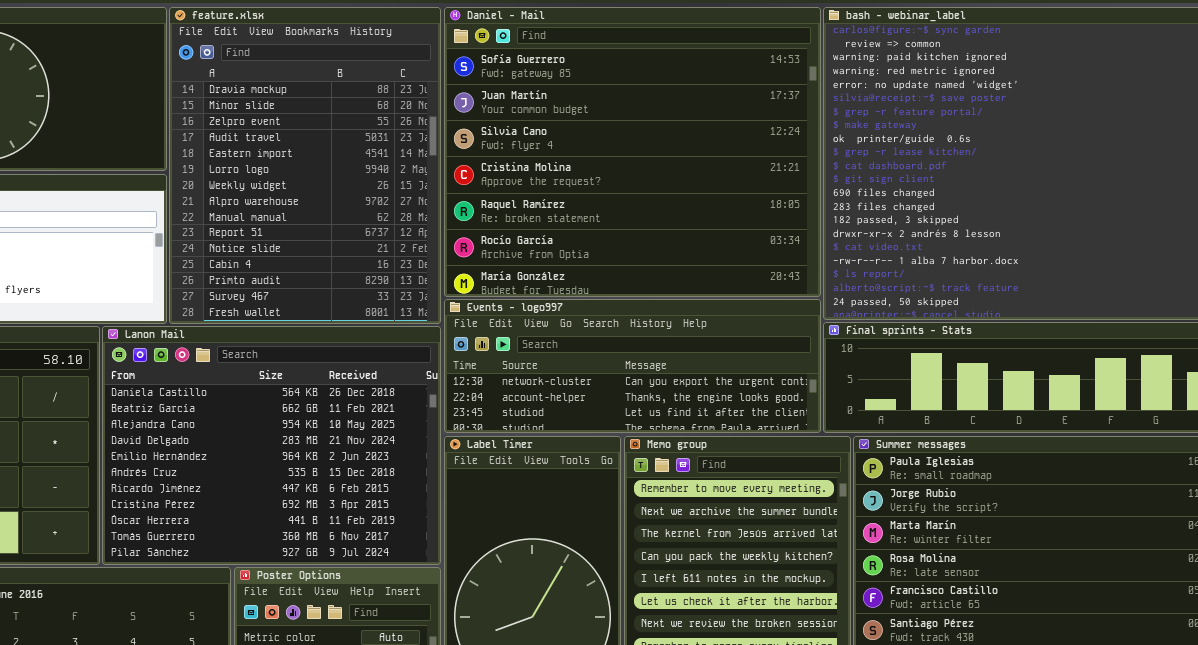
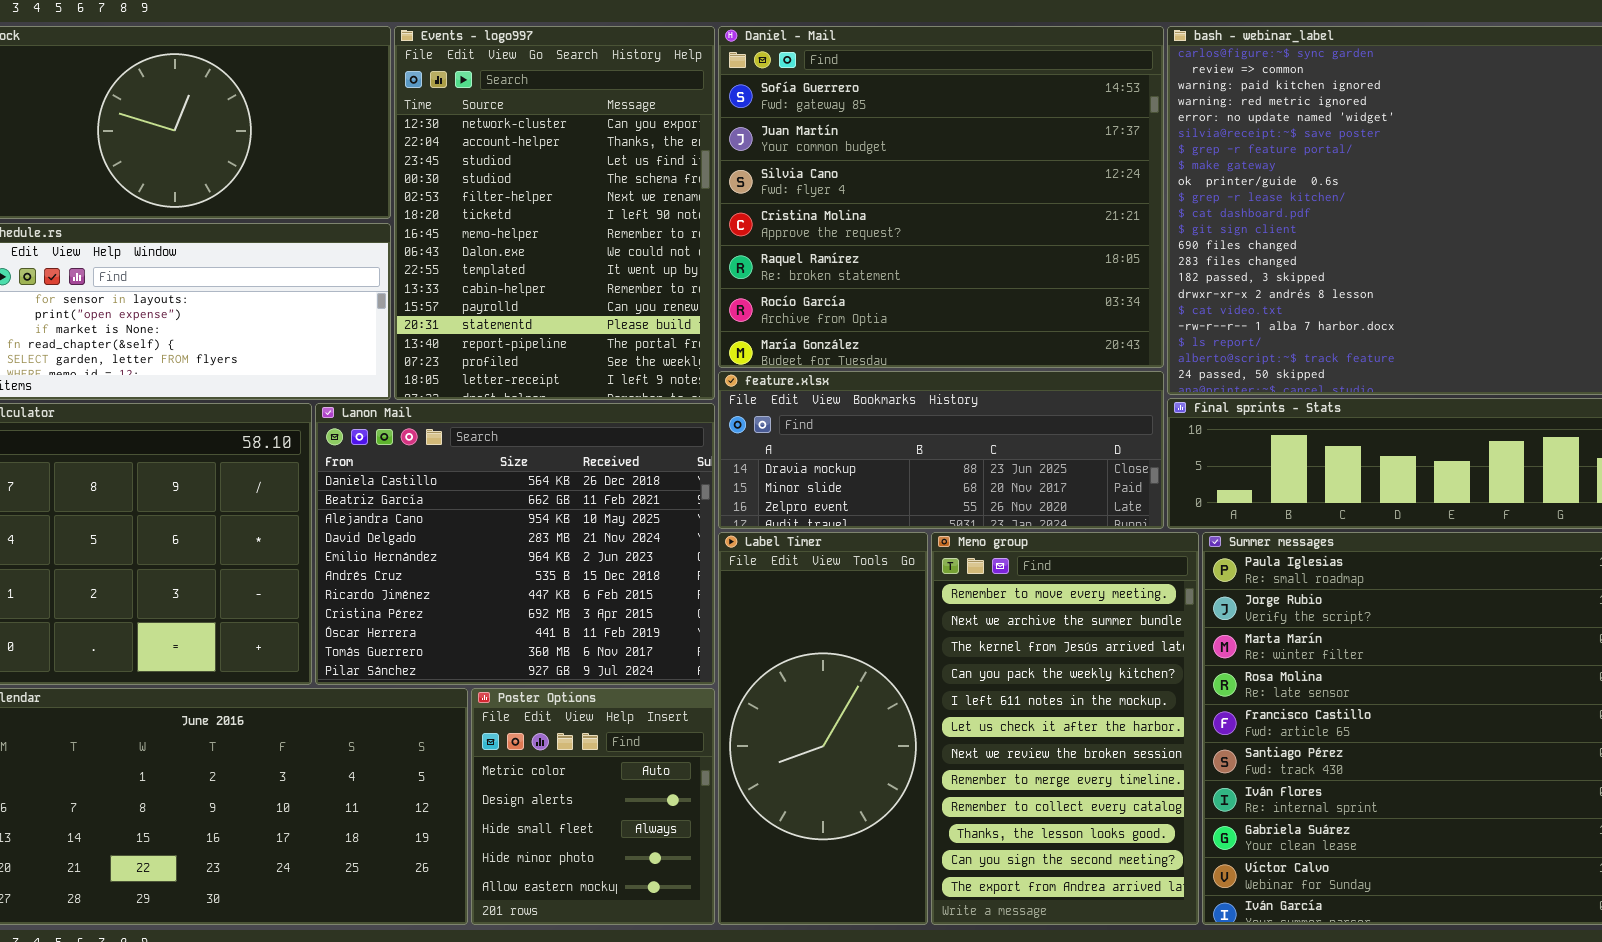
feature.xlsx: [169,7,441,324] -> [718,371,1164,529], moved, resized
Events - logo997: [444,299,821,433] -> [394,26,715,400], moved, resized

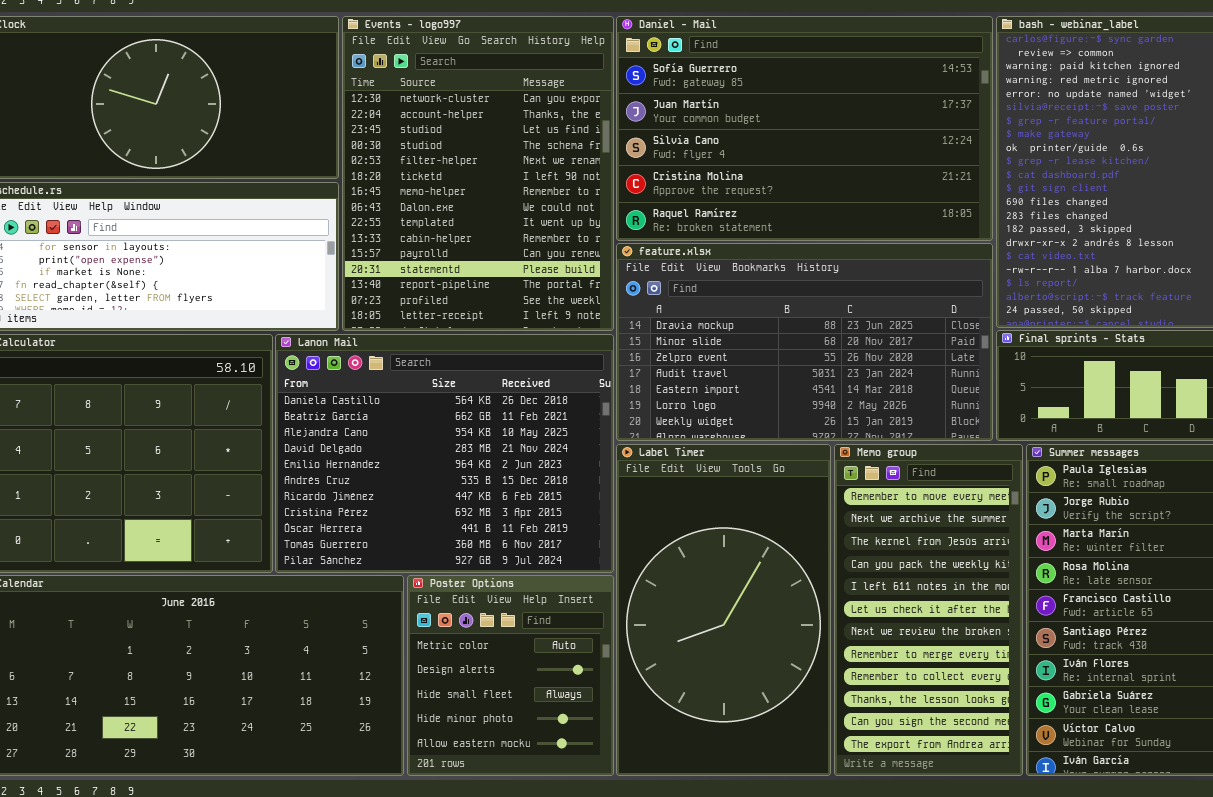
Daniel - Mail: [718,26,1164,368] -> [616,16,993,241], resized
feature.xlsx: [718,371,1164,529] -> [616,243,993,441], resized
Label Timer: [718,532,928,925] -> [616,444,831,776], resized
Memo group: [931,532,1199,925] -> [834,444,1023,776], resized

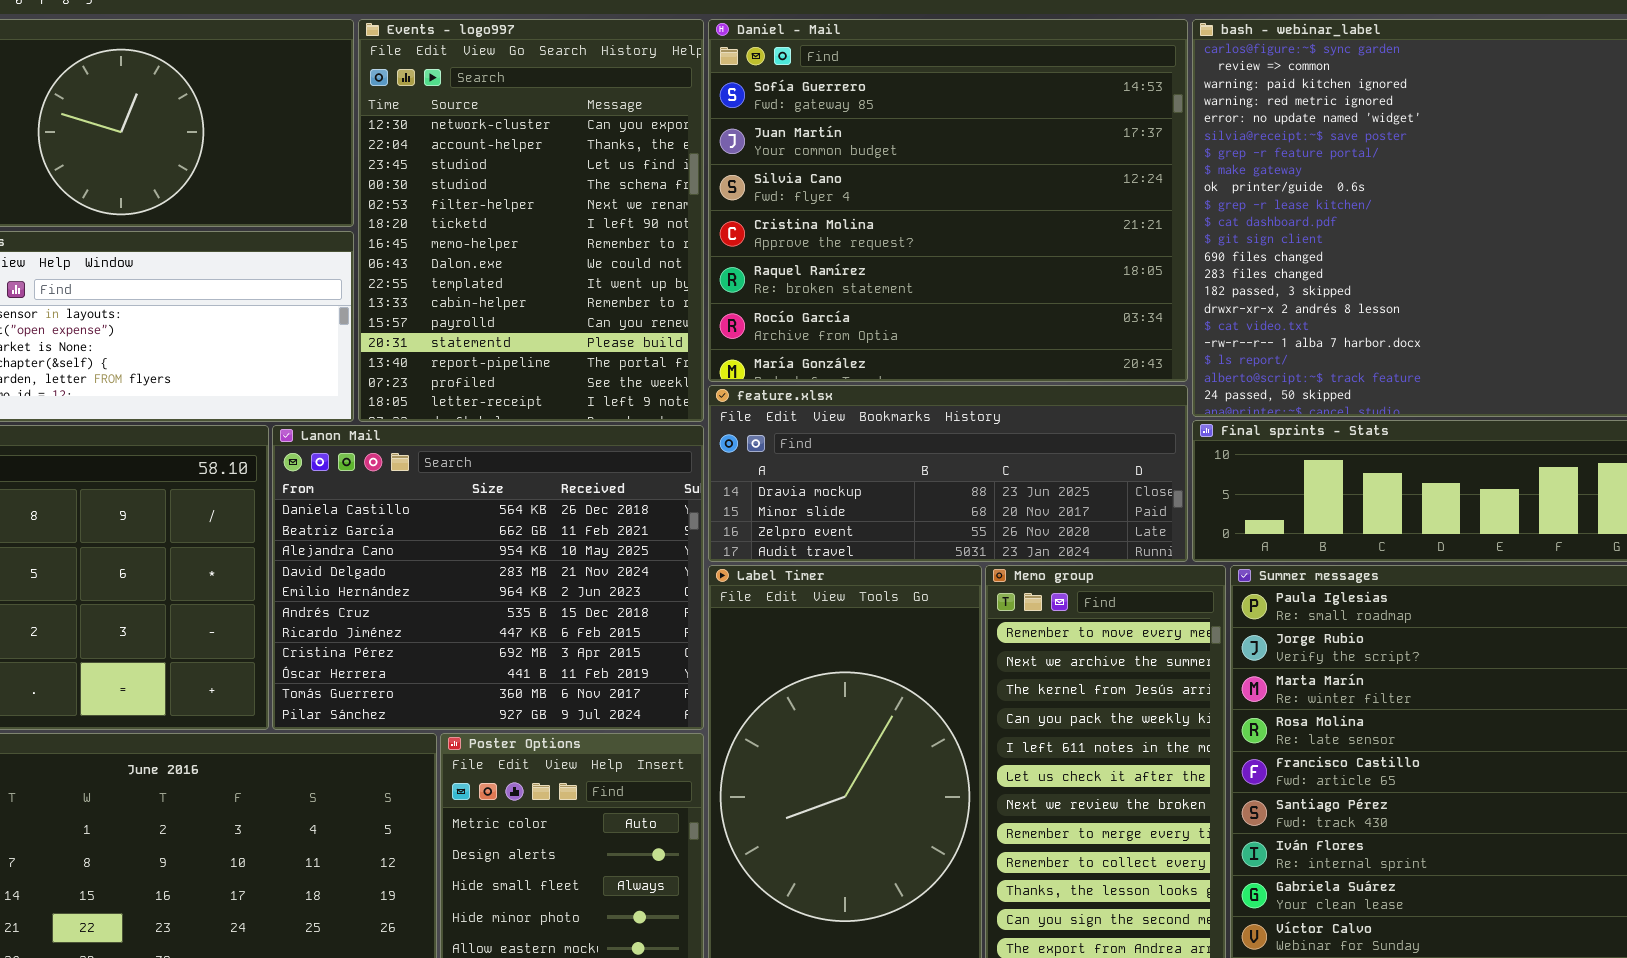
Daniel - Mail: [616,16,993,241] -> [708,19,1188,382], resized
feature.xlsx: [616,243,993,441] -> [708,385,1188,562], resized

